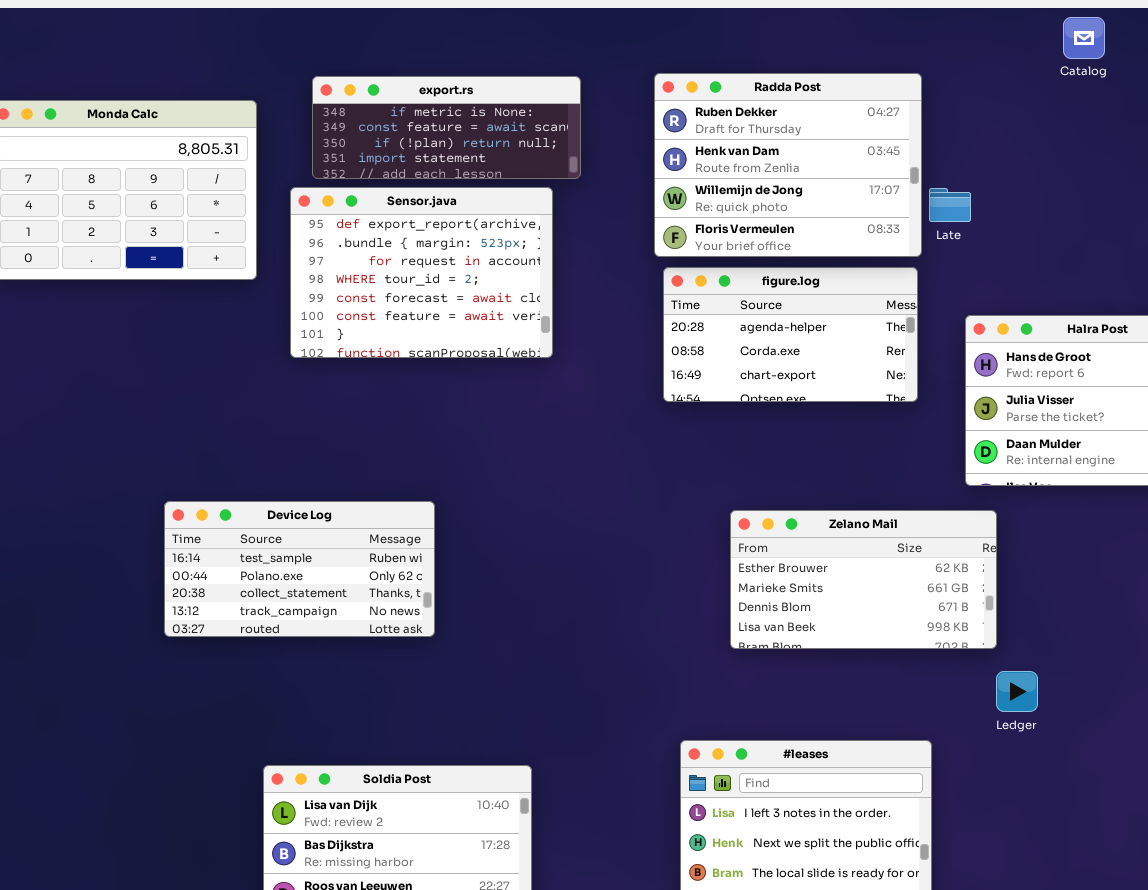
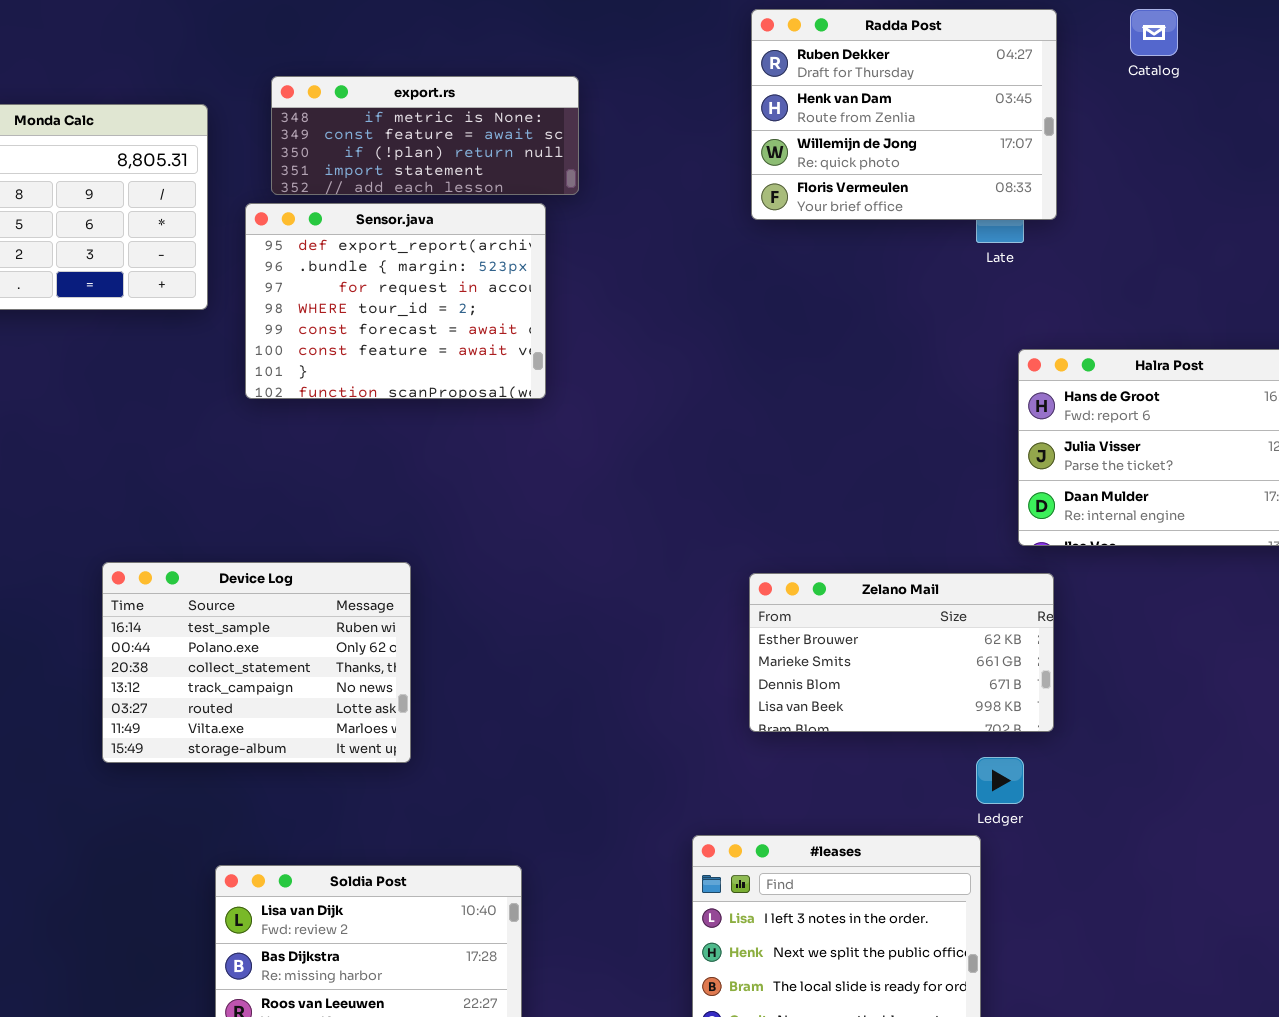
Radda Post: [654,73,922,257] -> [751,9,1057,220], moved
figure.log: [663,267,918,402] -> none, closed
Device Log: [164,501,435,637] -> [102,562,411,763], resized
Ledger: [996,671,1038,712] -> [976,757,1024,804], moved

